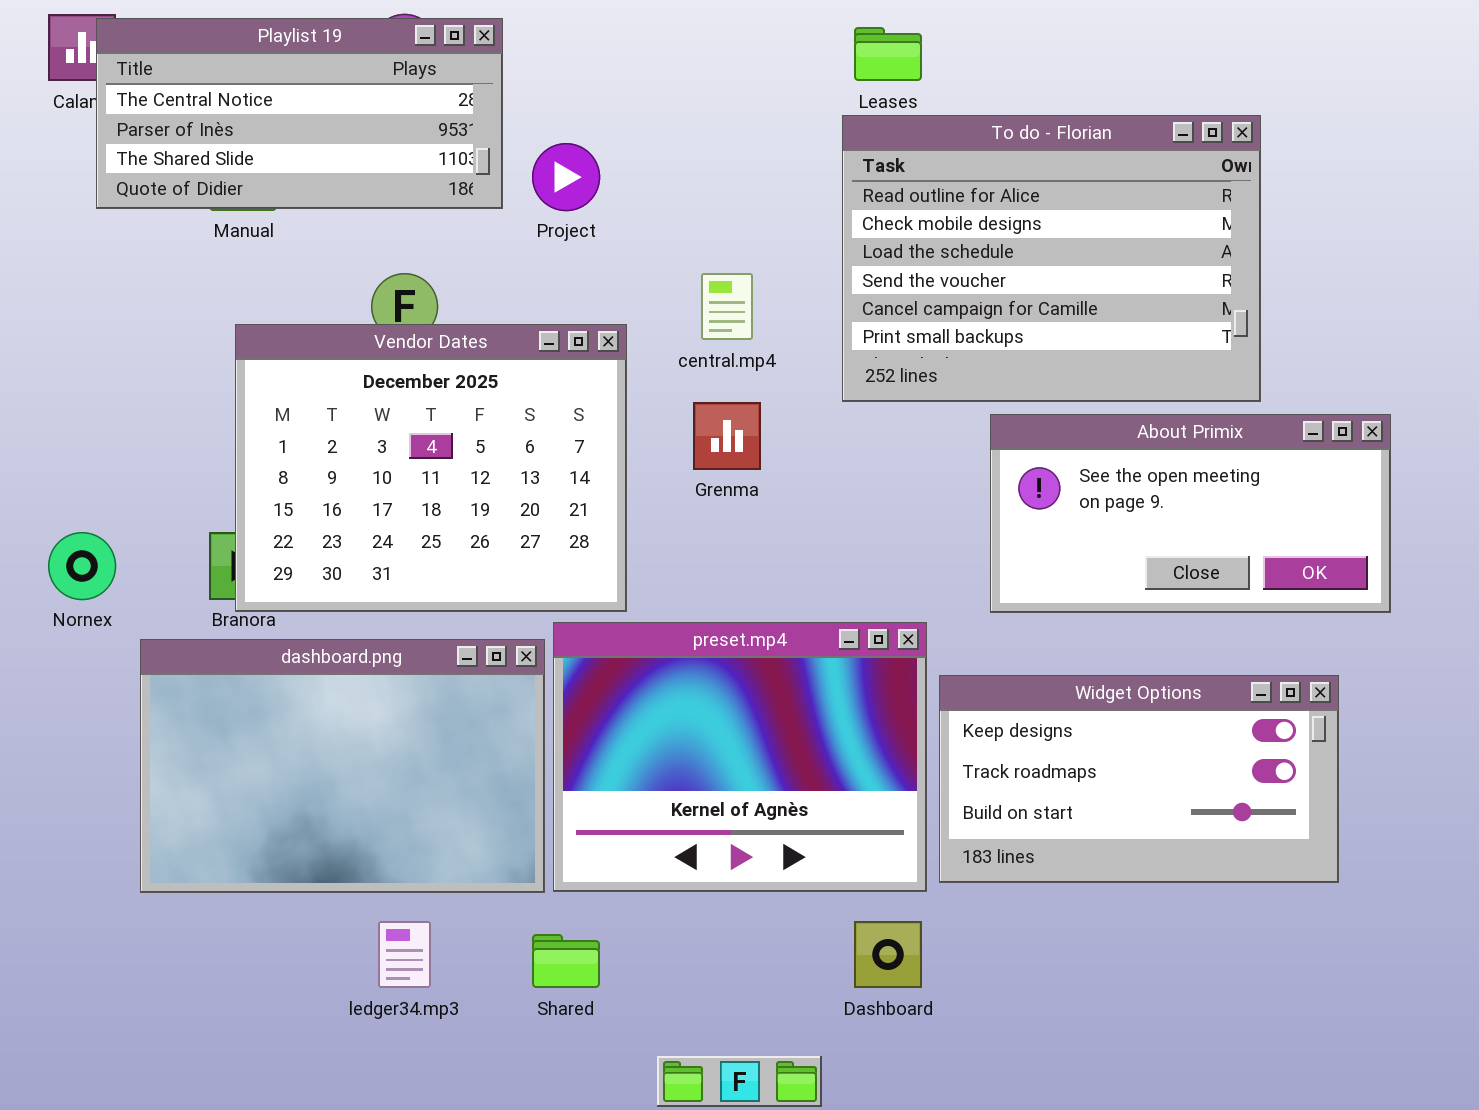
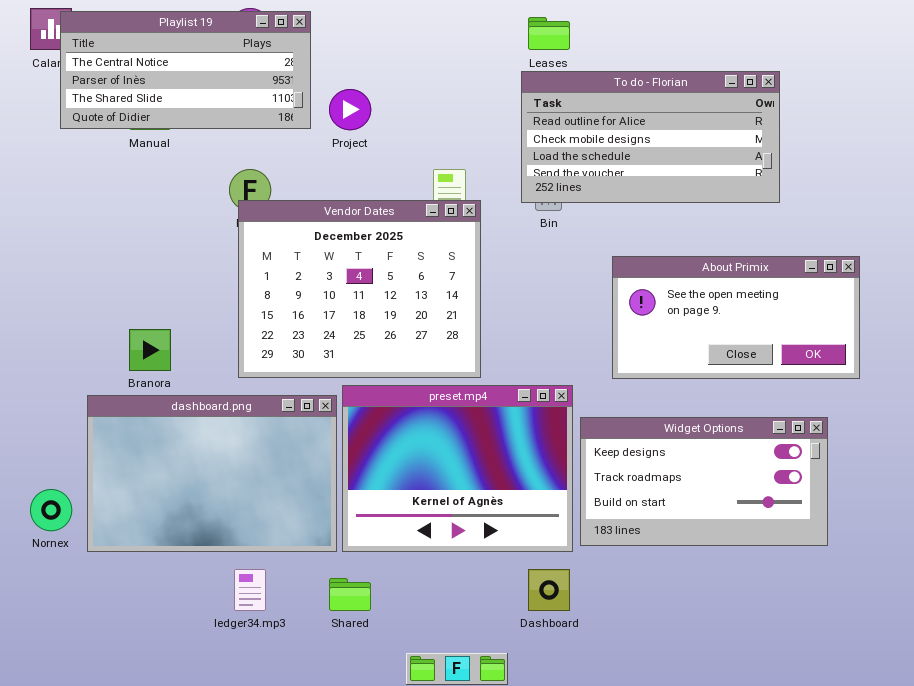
To do - Florian: [842,115,1261,402] -> [521,71,780,203], resized
Vendor Dates: [235,324,627,612] -> [238,200,481,378], moved
Nornex: [48,532,116,600] -> [30,489,72,531], moved

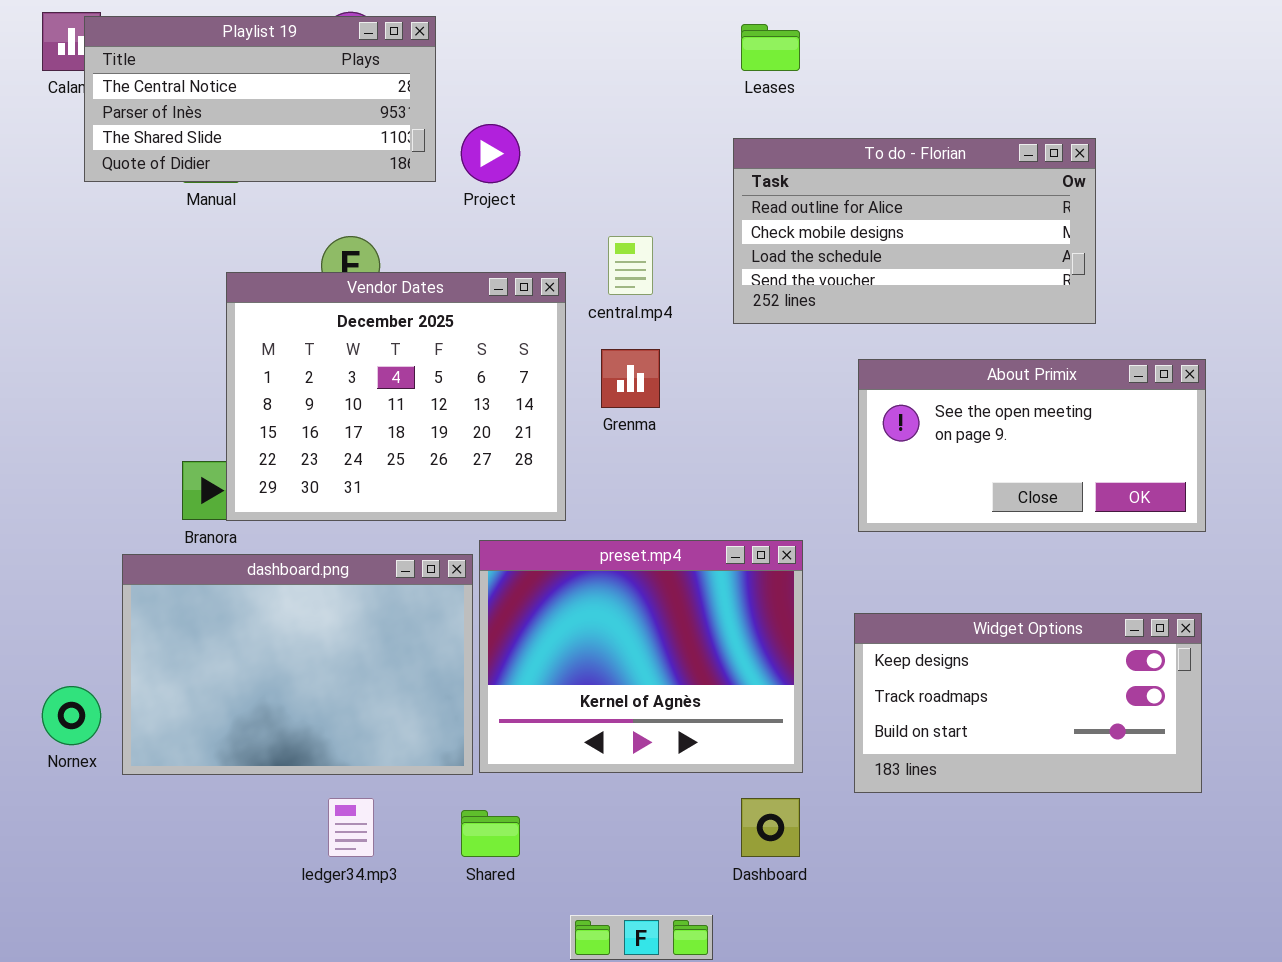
To do - Florian: [521,71,780,203] -> [733,138,1096,324], moved
Vendor Dates: [238,200,481,378] -> [226,272,566,521], moved
Widget Options: [580,417,828,546] -> [854,613,1202,793], moved

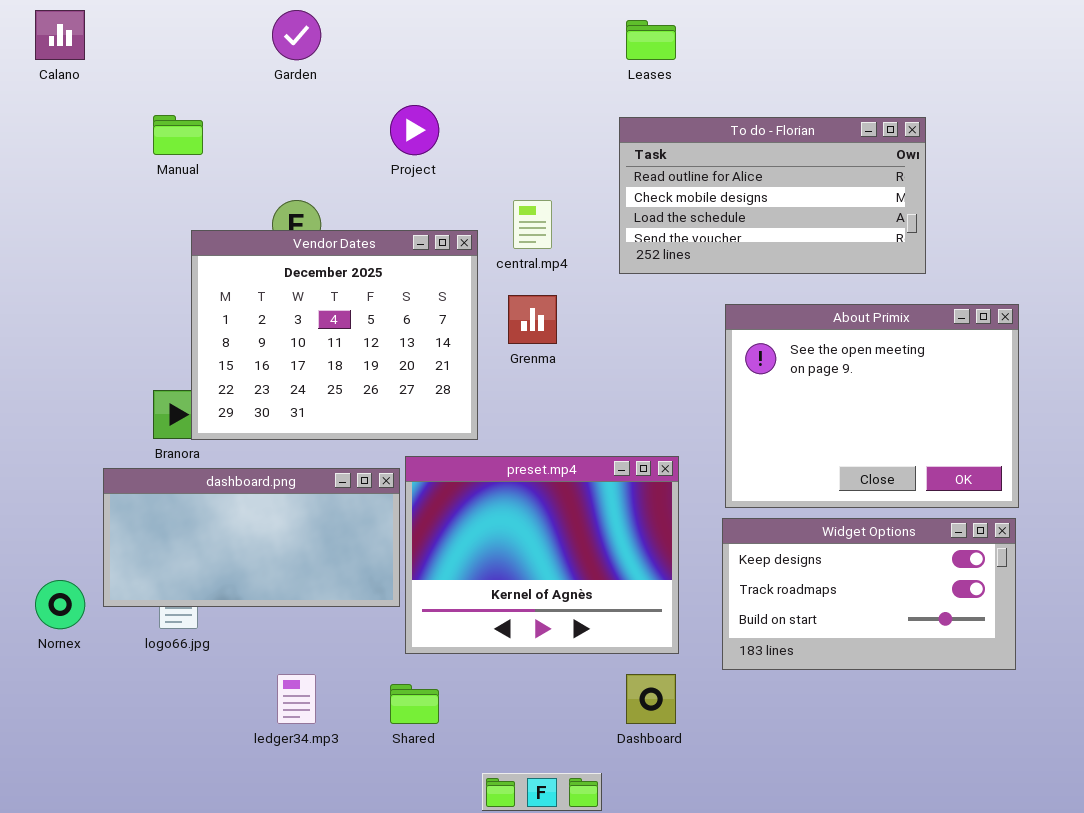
Playlist 19: [84,16,436,182] -> none, closed
About Primix: [858,359,1206,532] -> [725,304,1019,508], resized
dashboard.png: [122,554,473,775] -> [103,468,400,607], resized

